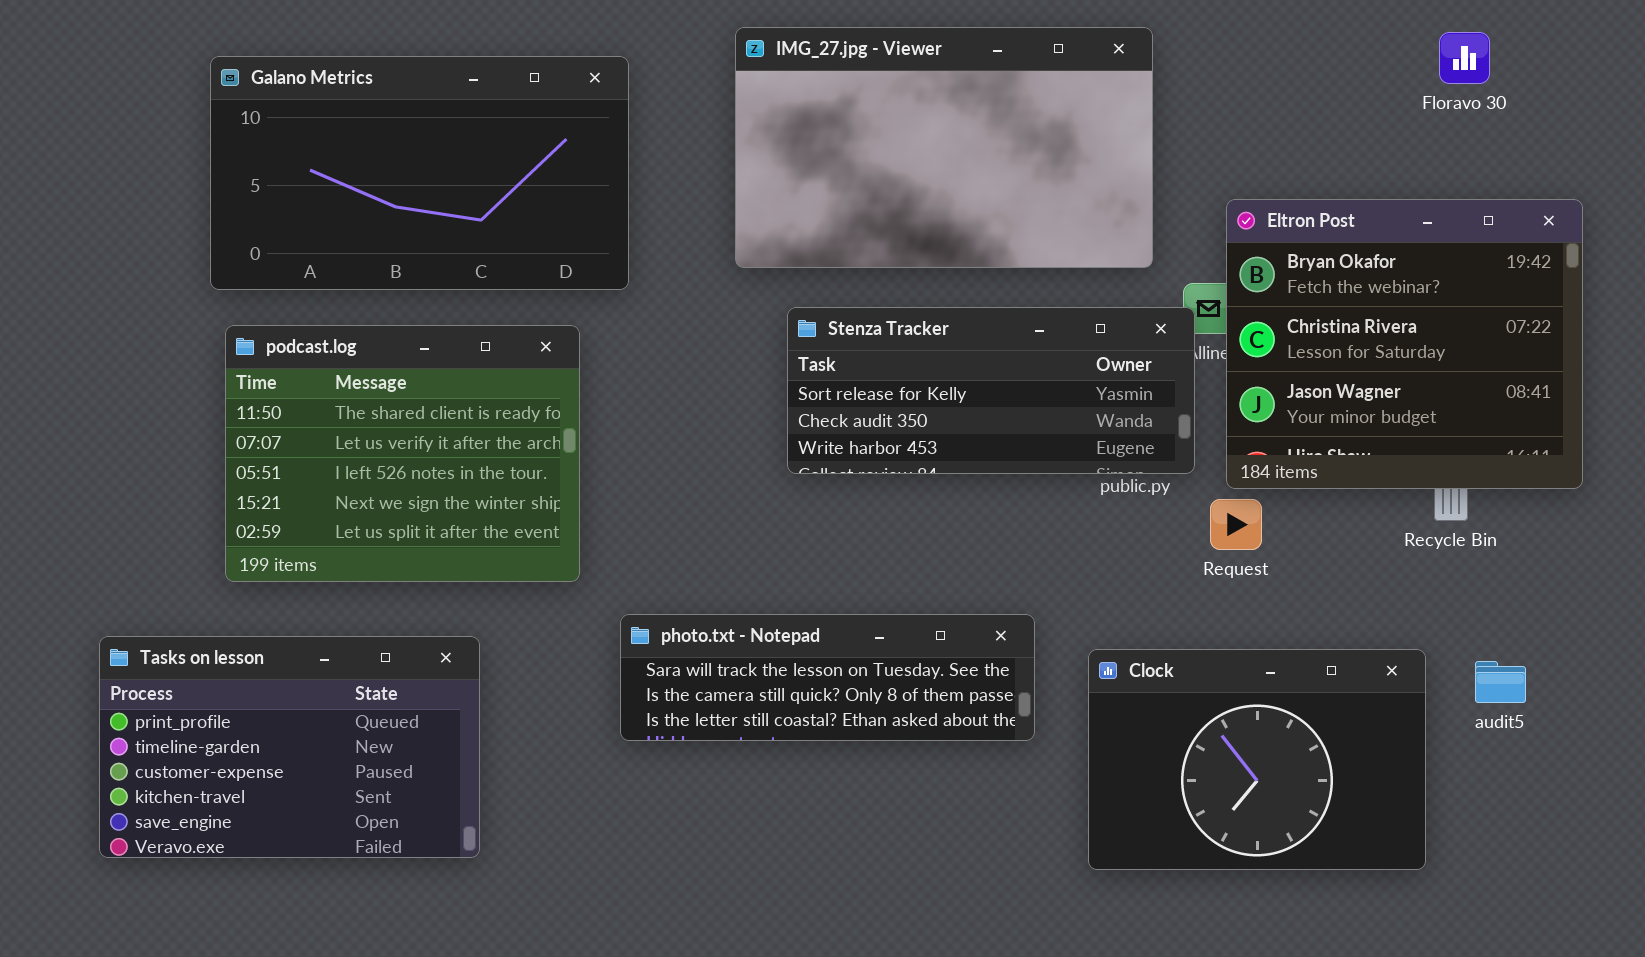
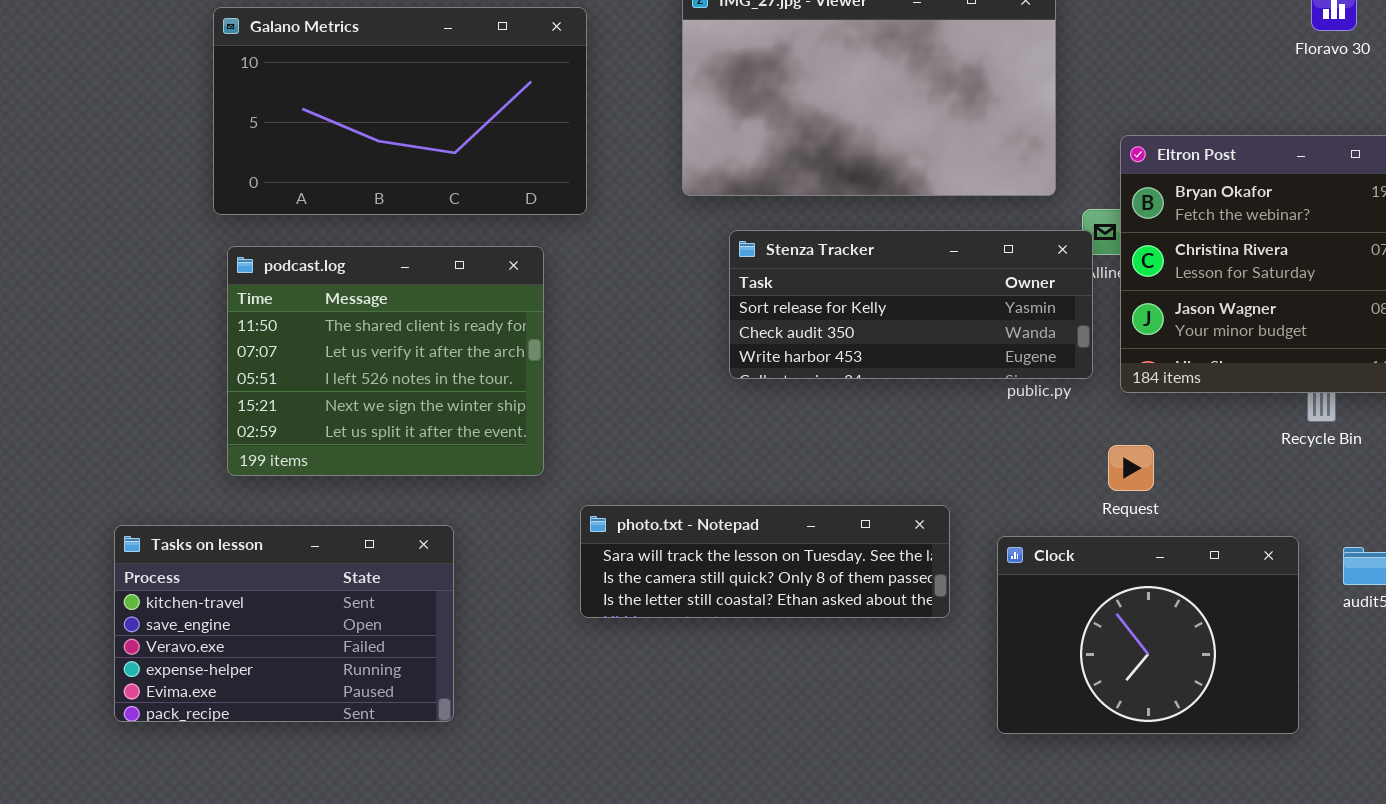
Request: [1210,499,1262,550] -> [1108,445,1154,491], moved
Tasks on lesson: [99,636,480,858] -> [114,525,454,722], scrolled down 3 rows

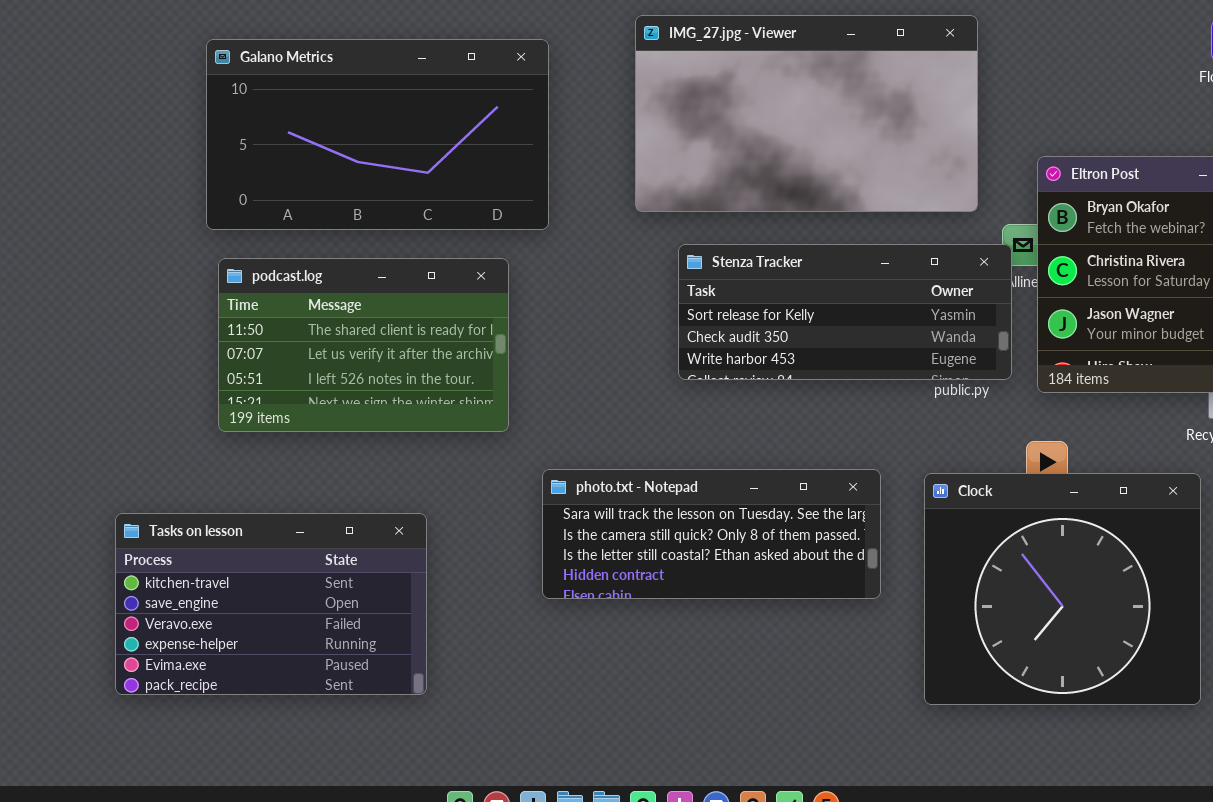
podcast.log: [227,246,544,476] -> [218,258,509,432], resized
photo.txt - Notepad: [580,505,950,618] -> [542,469,881,599], resized
Clock: [997,536,1299,734] -> [924,473,1201,705], resized

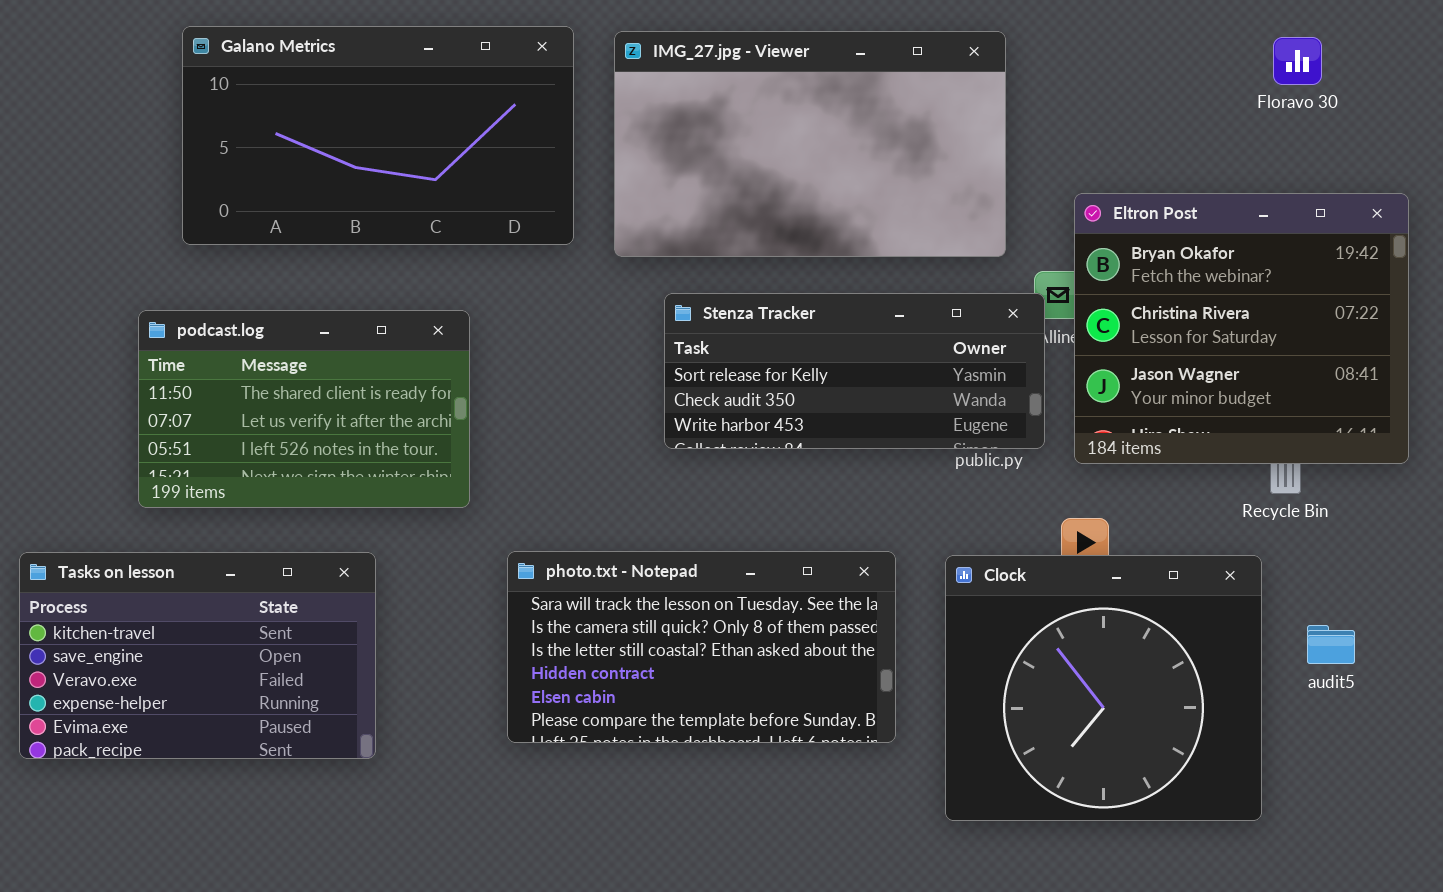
Galano Metrics: [206,39,549,230] -> [182,26,574,245], moved
photo.txt - Notepad: [542,469,881,599] -> [507,551,896,743], resized
Tasks on lesson: [115,513,427,695] -> [19,552,376,759], moved

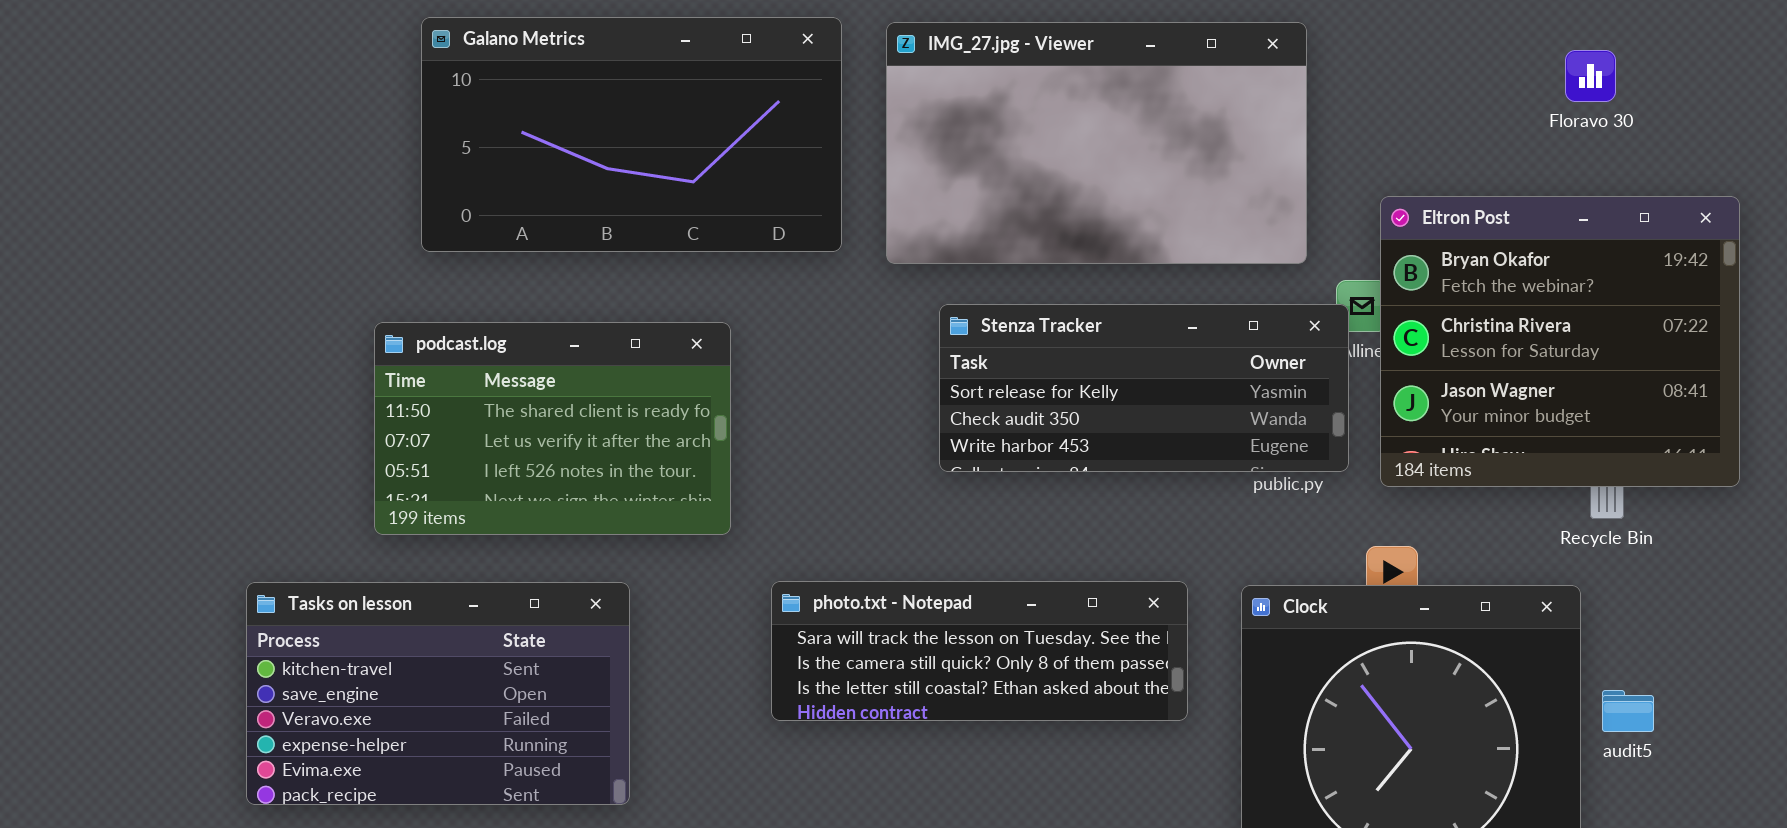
Floravo 30: [1273,37,1322,85] -> [1565,50,1616,102], moved
photo.txt - Notepad: [507,551,896,743] -> [771,581,1188,721], resized
audit5: [1307,625,1355,664] -> [1602,690,1654,732], moved

